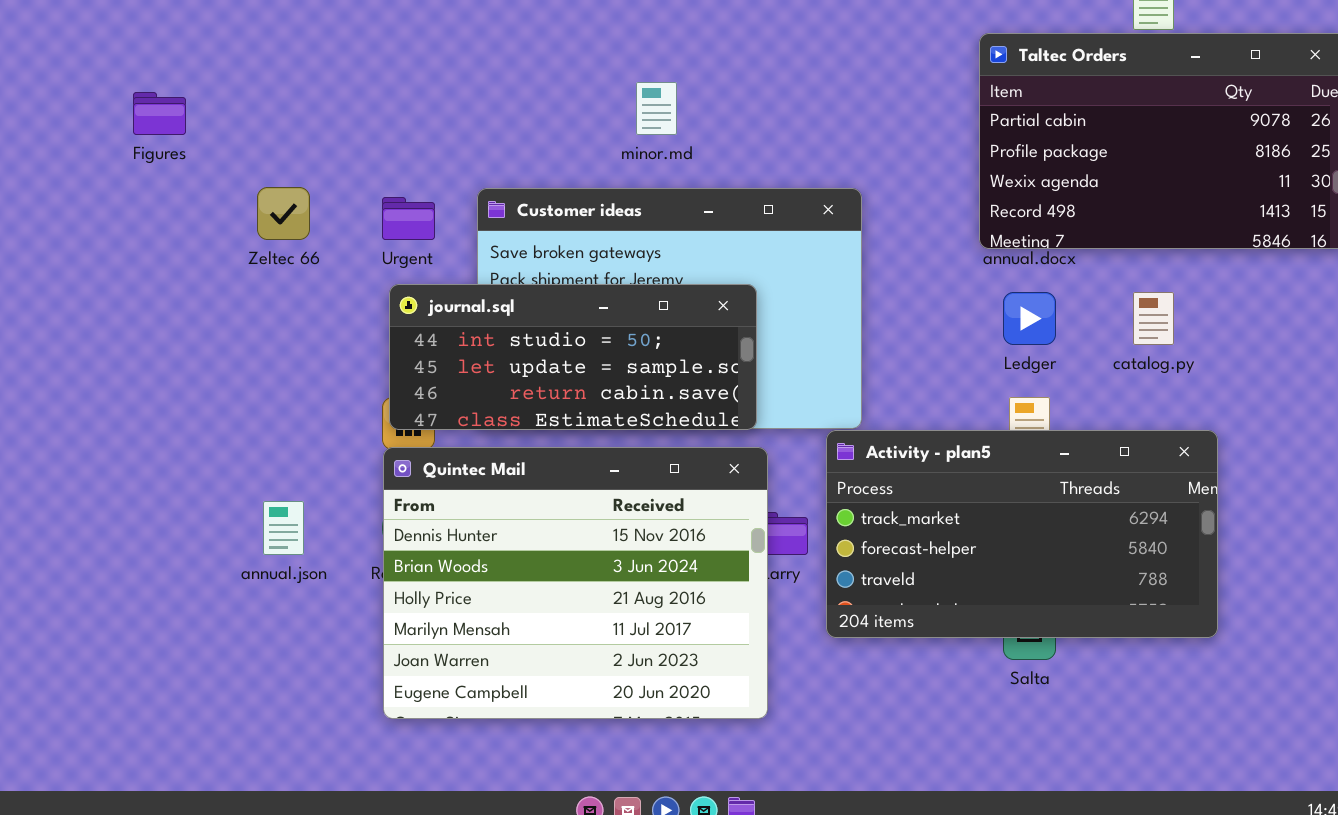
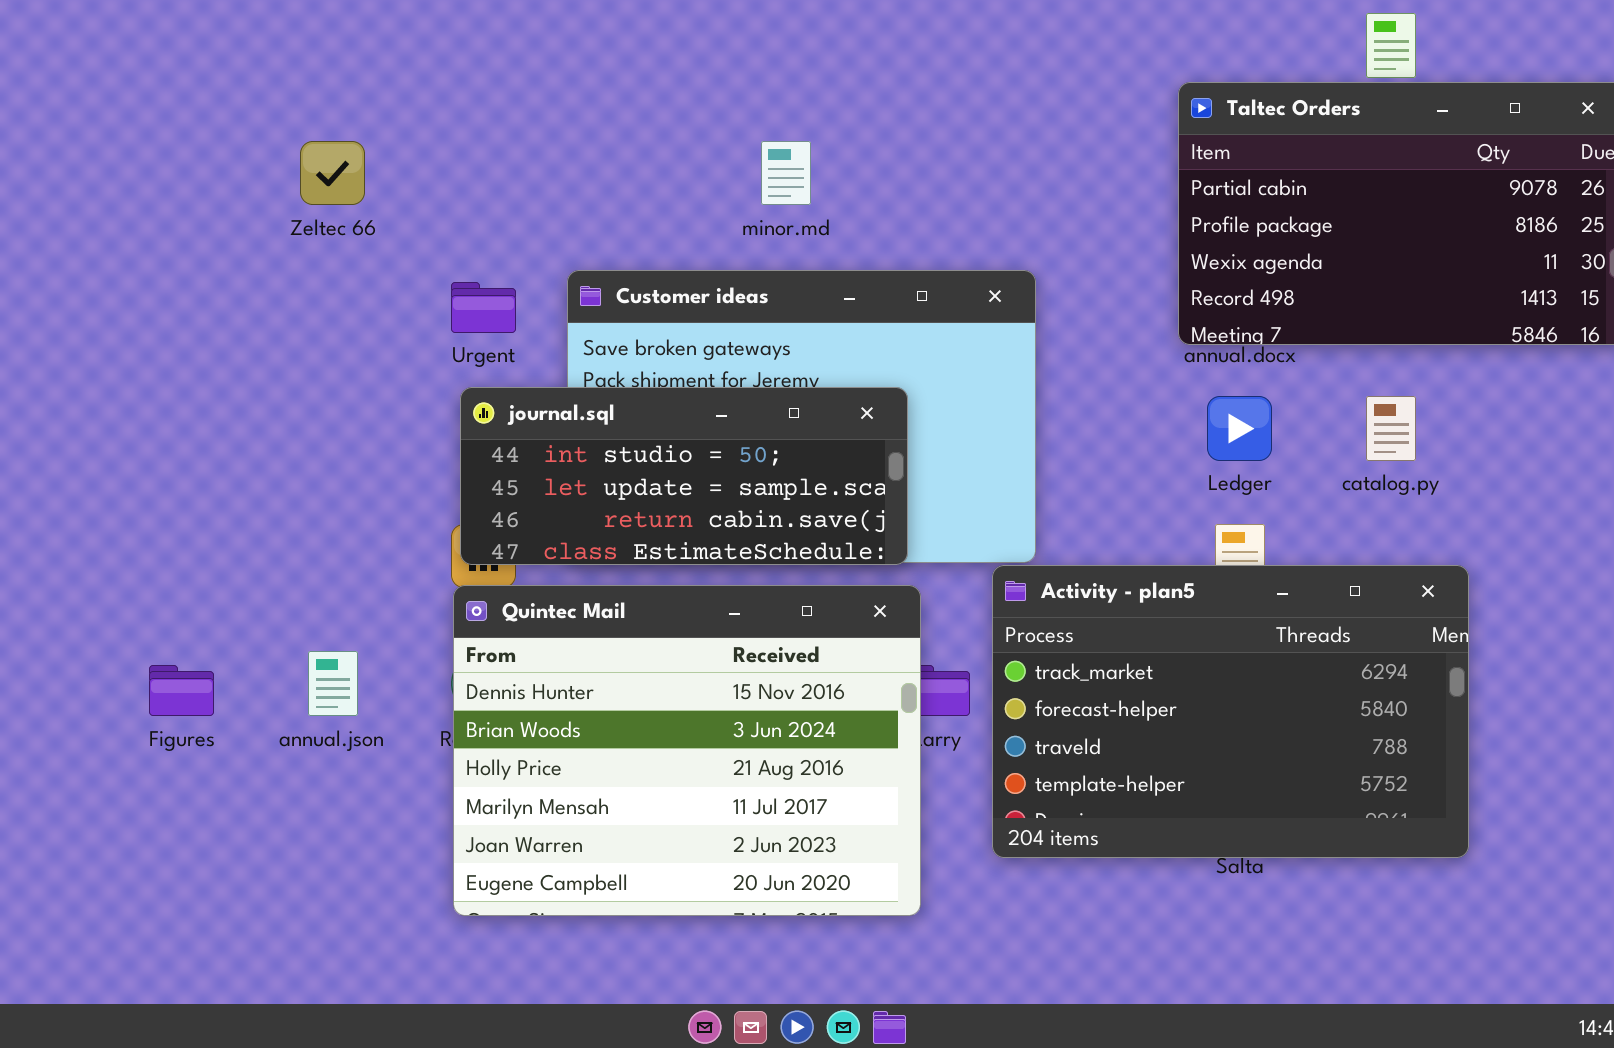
Figures: [133,92,186,135] -> [149,665,214,716], moved
Zeltec 66: [257,187,310,240] -> [300,141,365,205], moved
Activity - plan5: [826,430,1218,638] -> [992,565,1469,858], resized

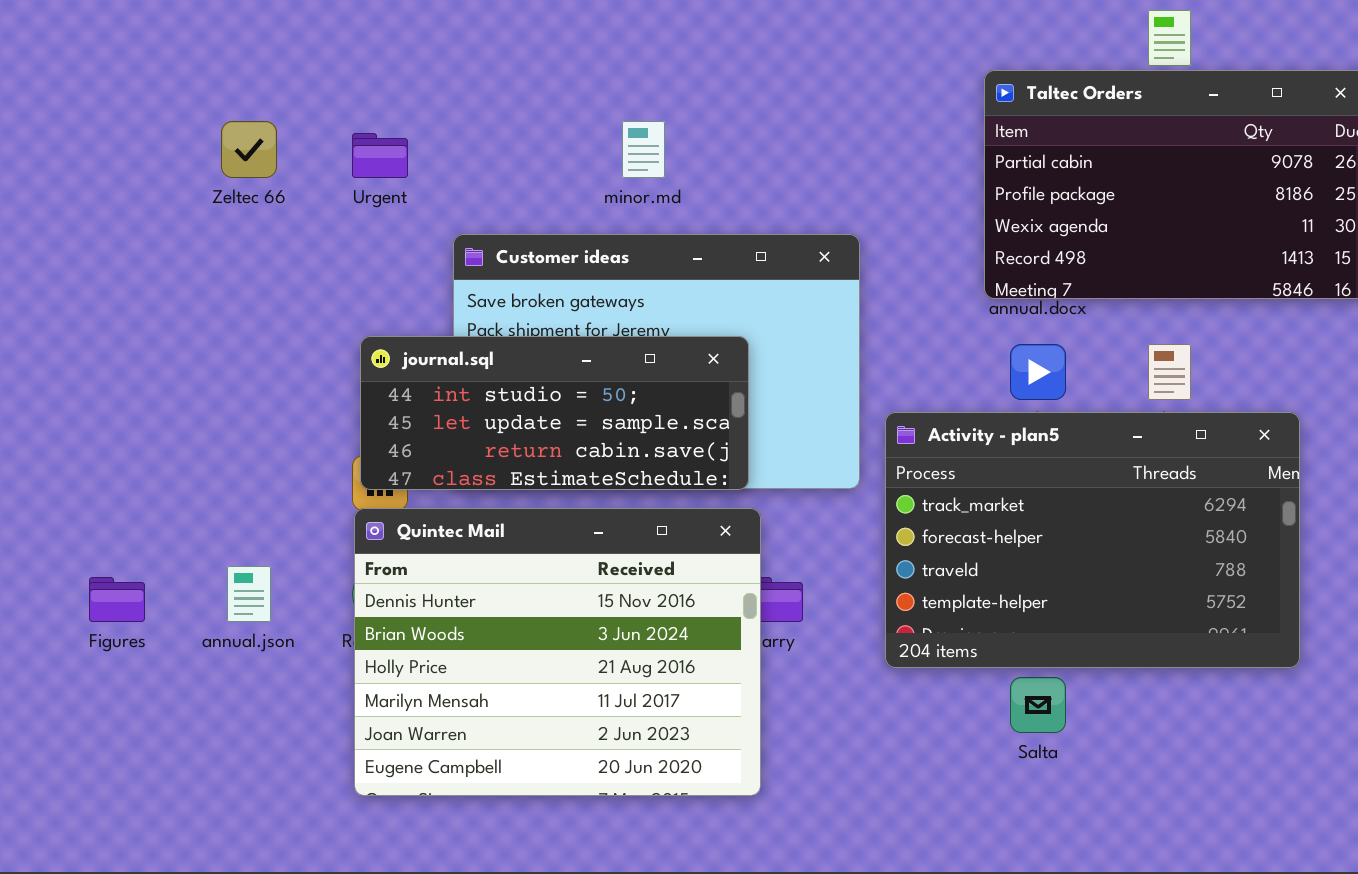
Urgent: [451,282,516,333] -> [352,133,408,178], moved
Activity - plan5: [992,565,1469,858] -> [885,412,1300,668], moved

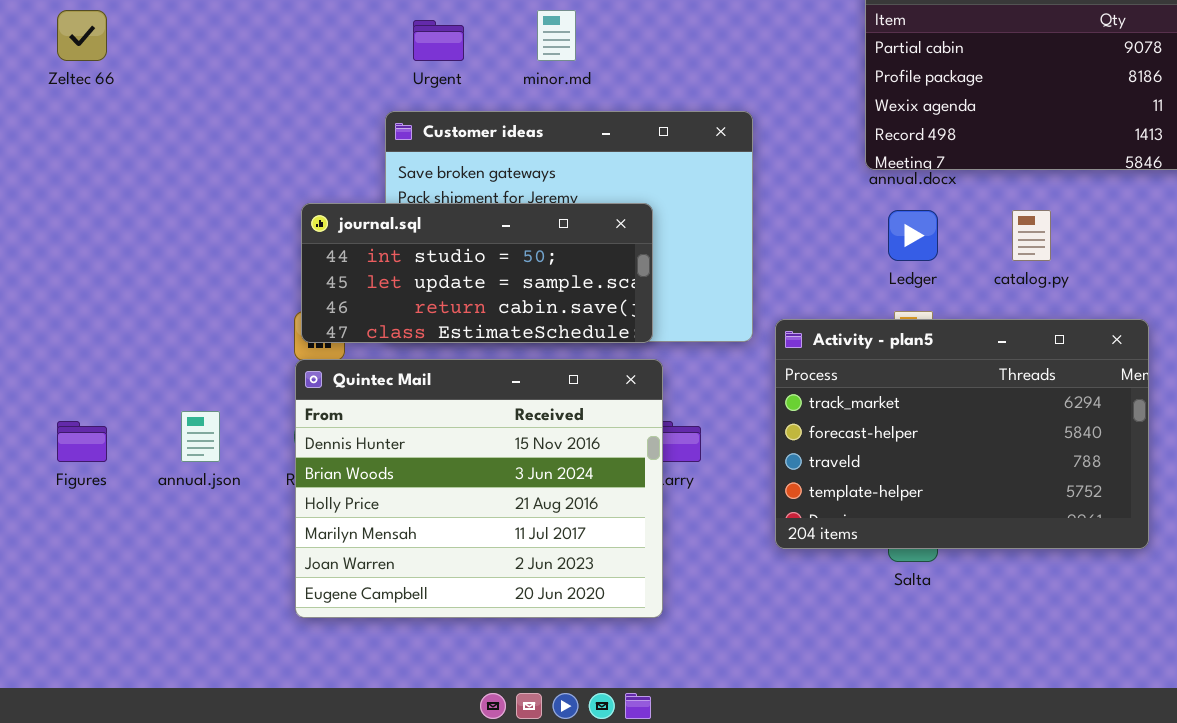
Zeltec 66: [221,121,277,178] -> [57,10,107,61], moved
Urgent: [352,133,408,178] -> [413,20,464,61], moved
Activity - plan5: [885,412,1300,668] -> [775,319,1149,549], moved

